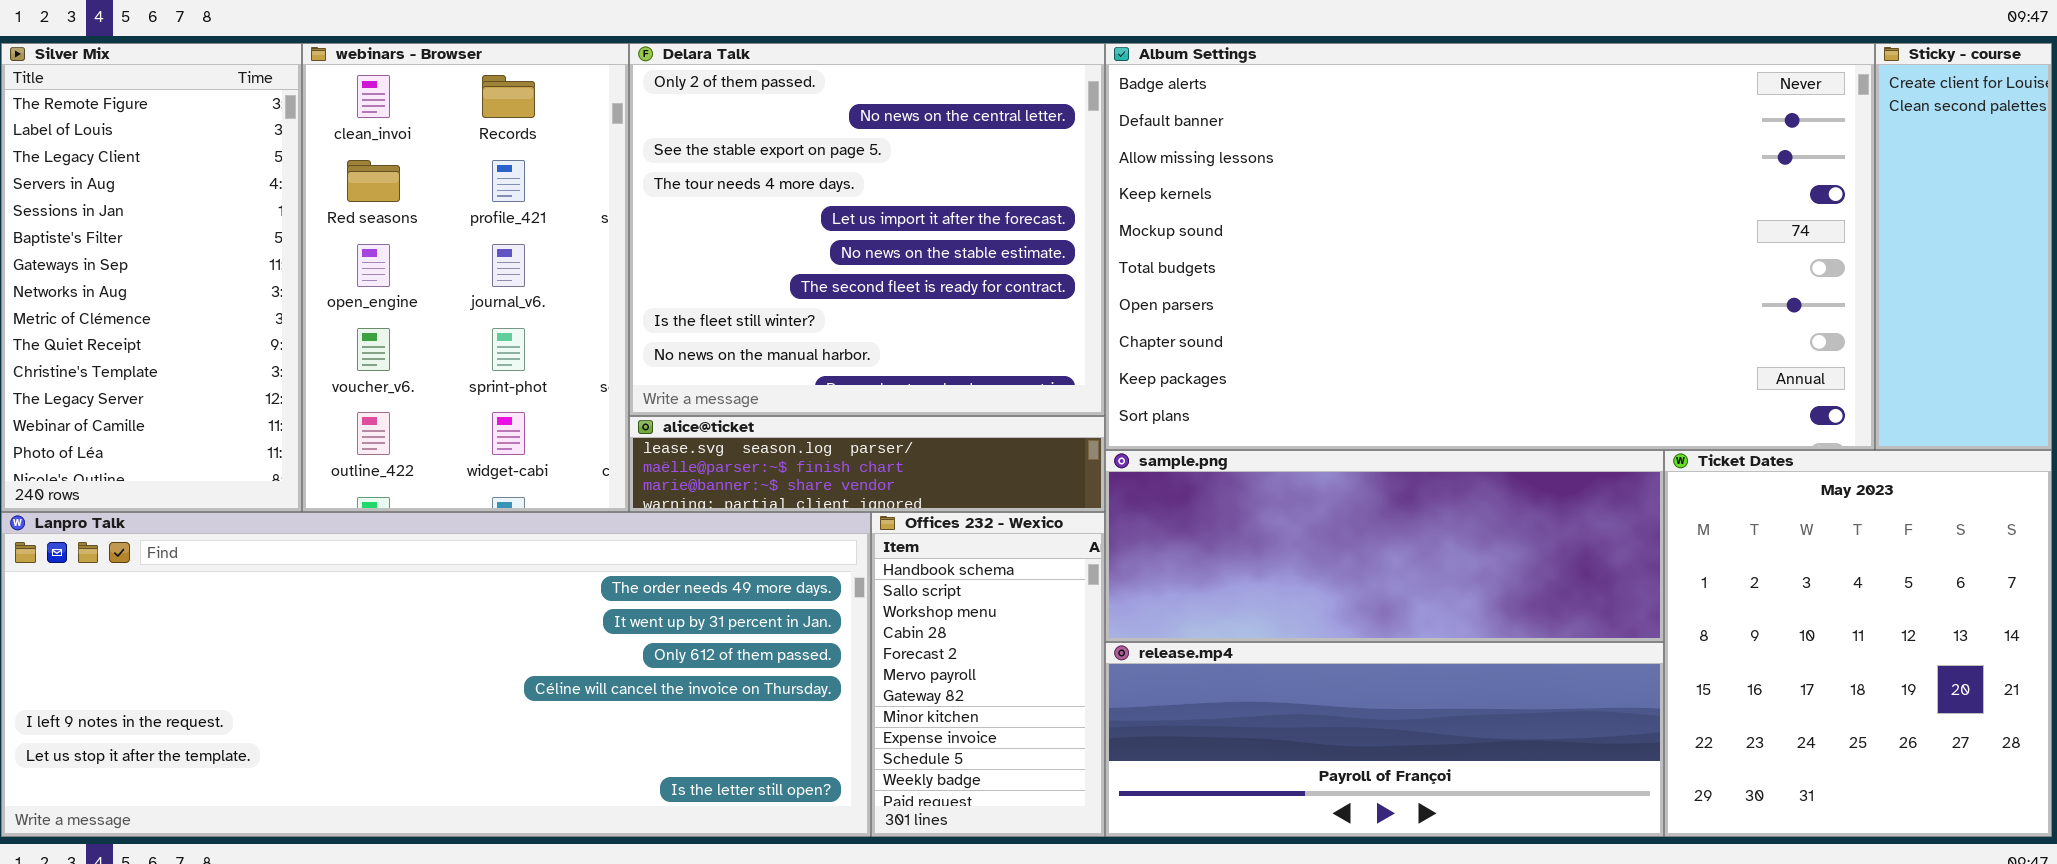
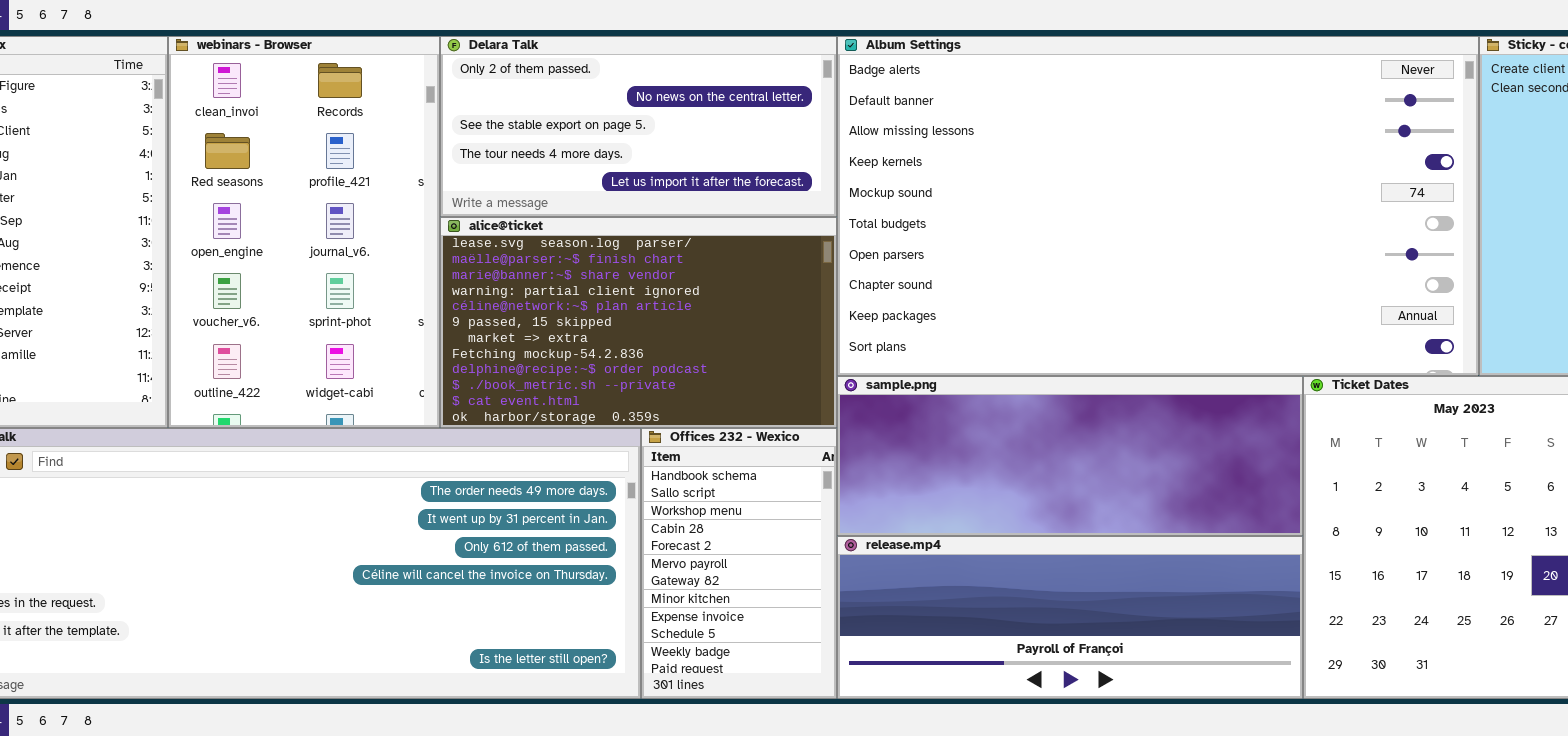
Delara Talk: [629,43,1105,416] -> [440,36,837,217], resized
alice@ticket: [629,416,1105,512] -> [440,217,837,428], resized

